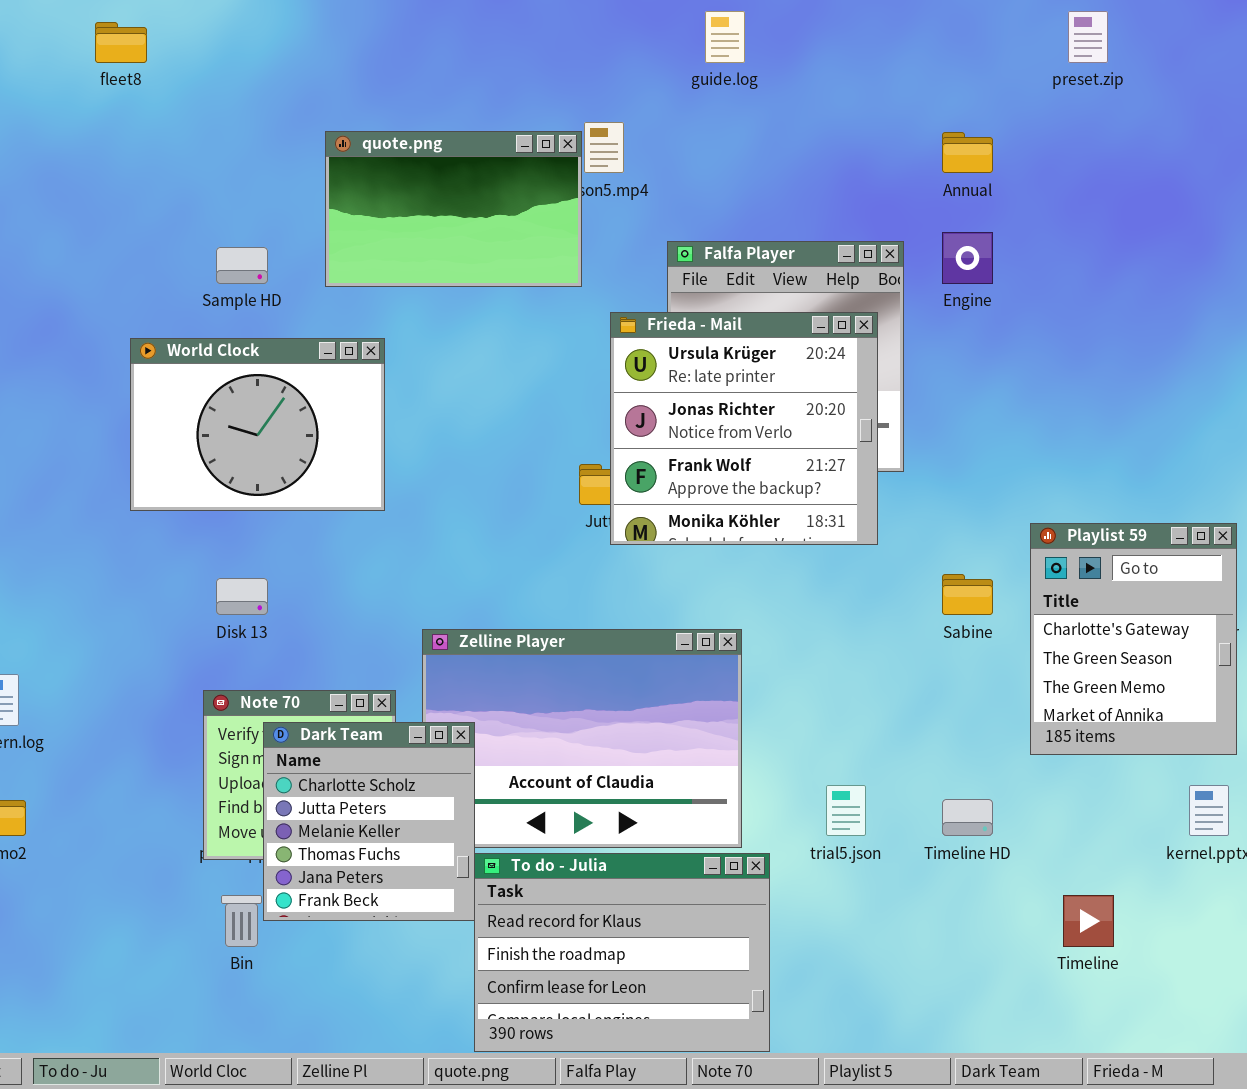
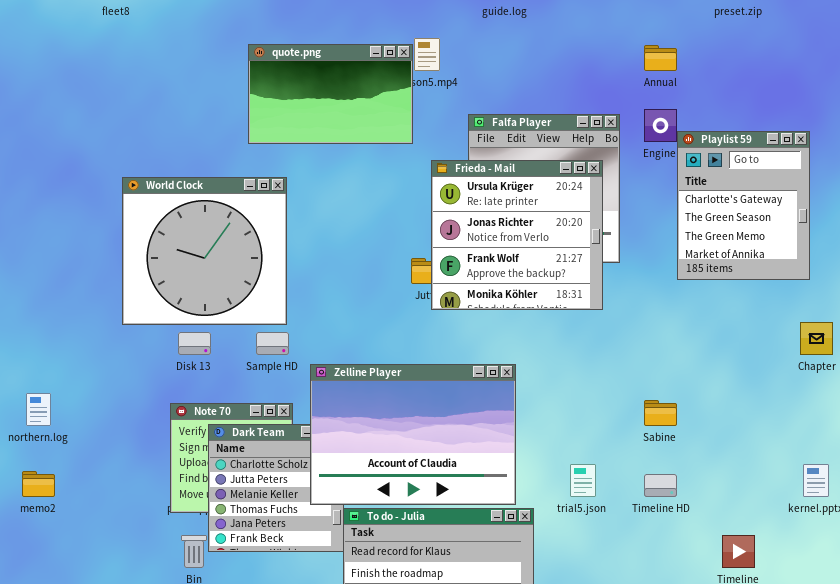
Sample HD: [216,247,268,284] -> [256,332,289,355], moved
World Clock: [130,338,385,511] -> [122,177,287,325], resized
Playlist 59: [1030,523,1237,755] -> [677,131,810,280], moved
Sabine: [942,574,993,615] -> [644,400,677,426], moved
Zelline Player: [422,629,742,848] -> [310,364,516,505], raised

